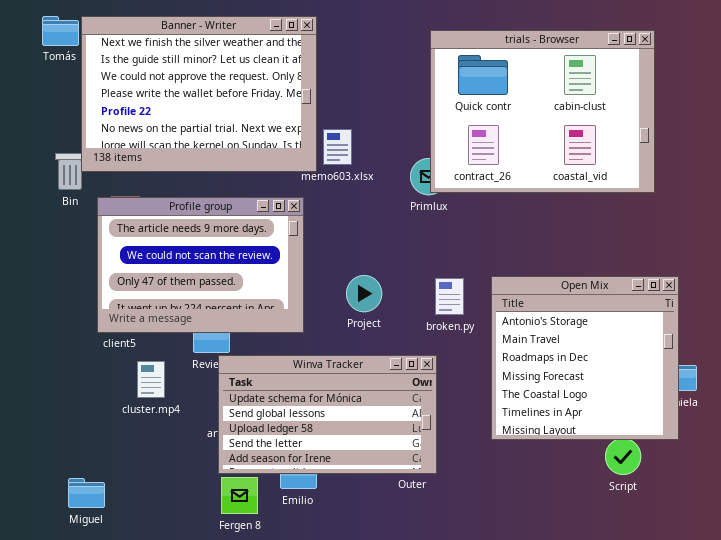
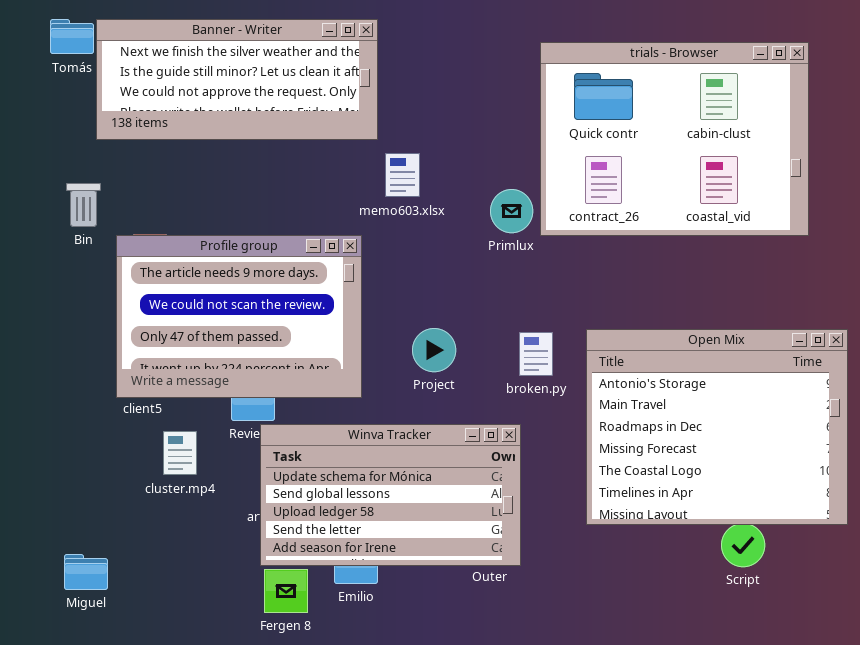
Banner - Writer: [81,16,317,172] -> [96,19,378,140], resized
trials - Browser: [430,30,655,193] -> [540,42,809,236], moved
Open Mix: [491,276,679,440] -> [586,329,848,525], resized
Miguel: [68,478,105,508] -> [64,554,108,590], moved

